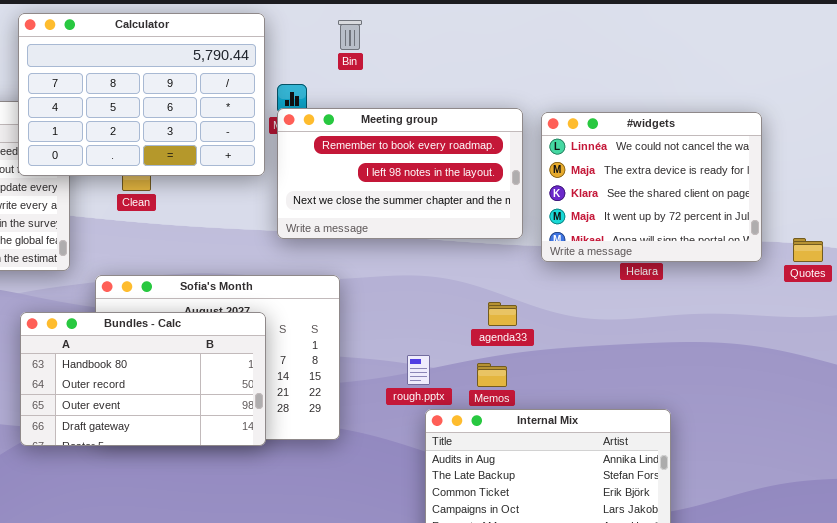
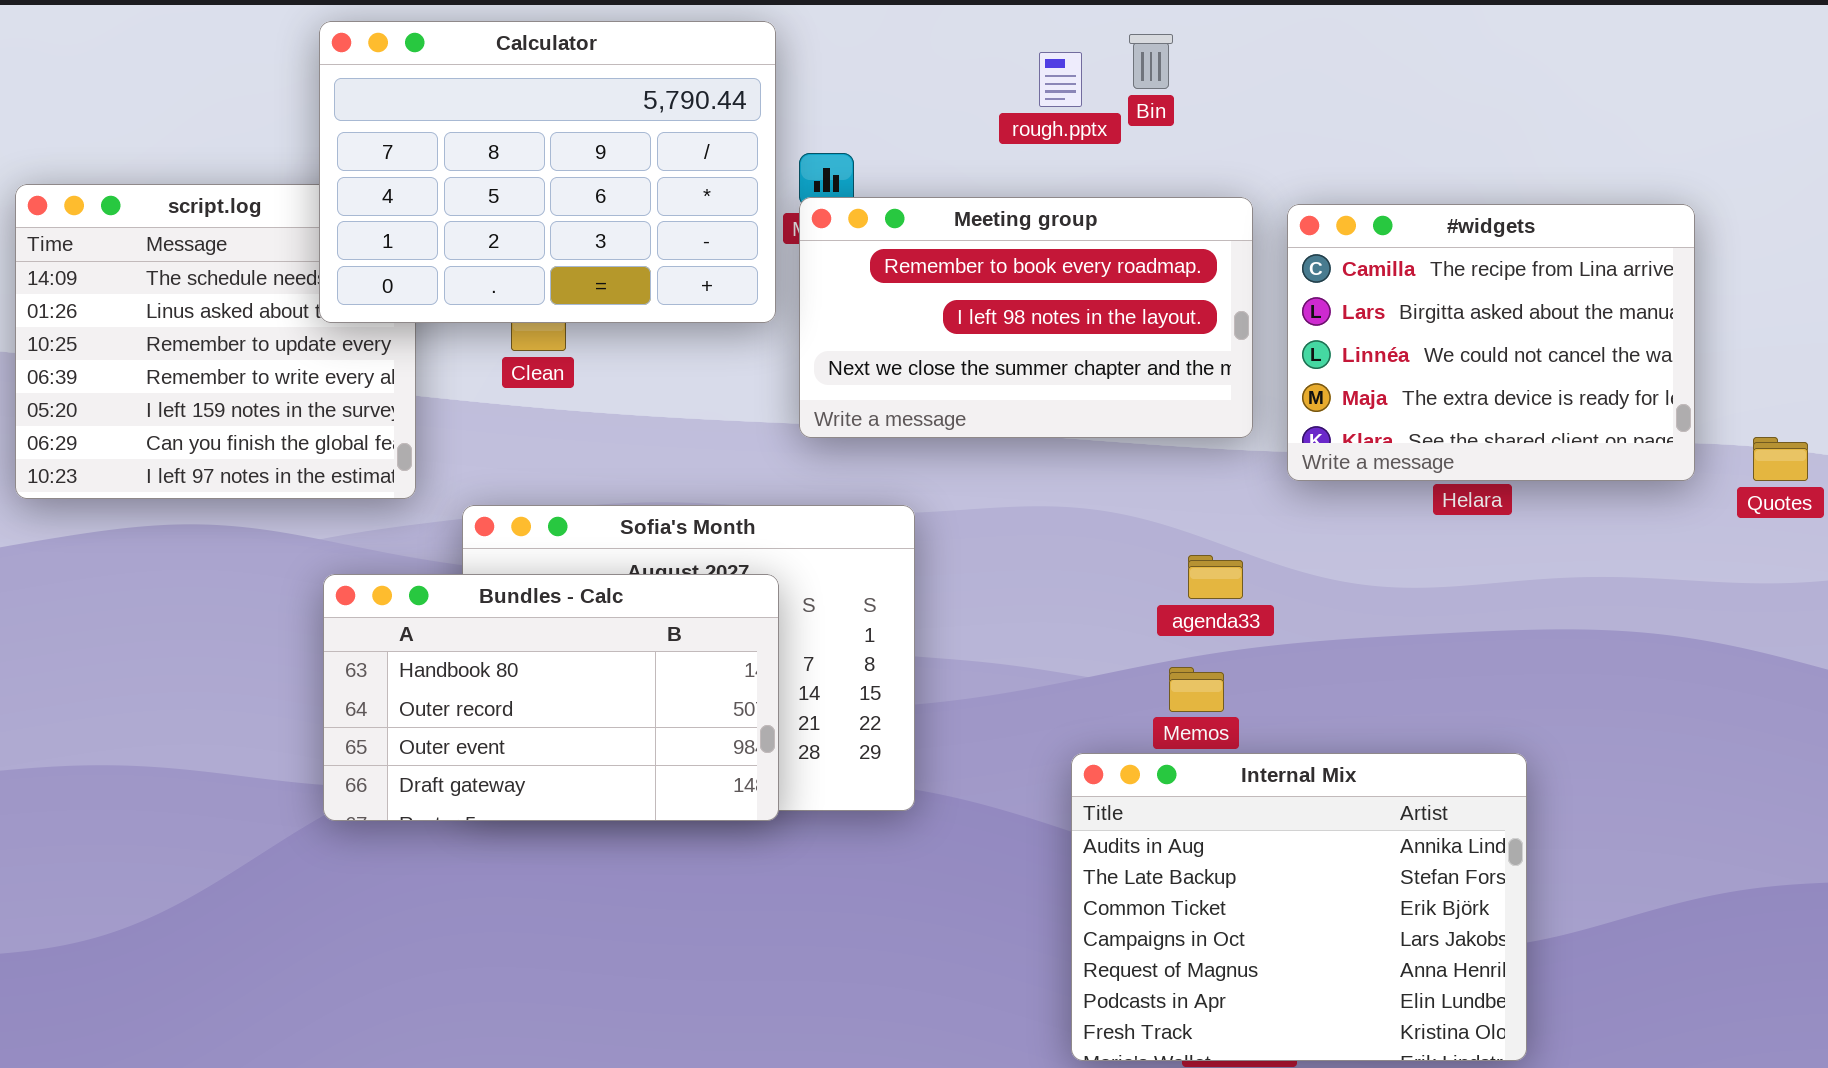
Bin: [338,20,362,50] -> [1129,34,1173,89], moved
#widgets: [541,112,762,262] -> [1287,204,1695,481], scrolled up 2 rows
rough.pptx: [407,355,430,385] -> [1039,52,1082,107], moved

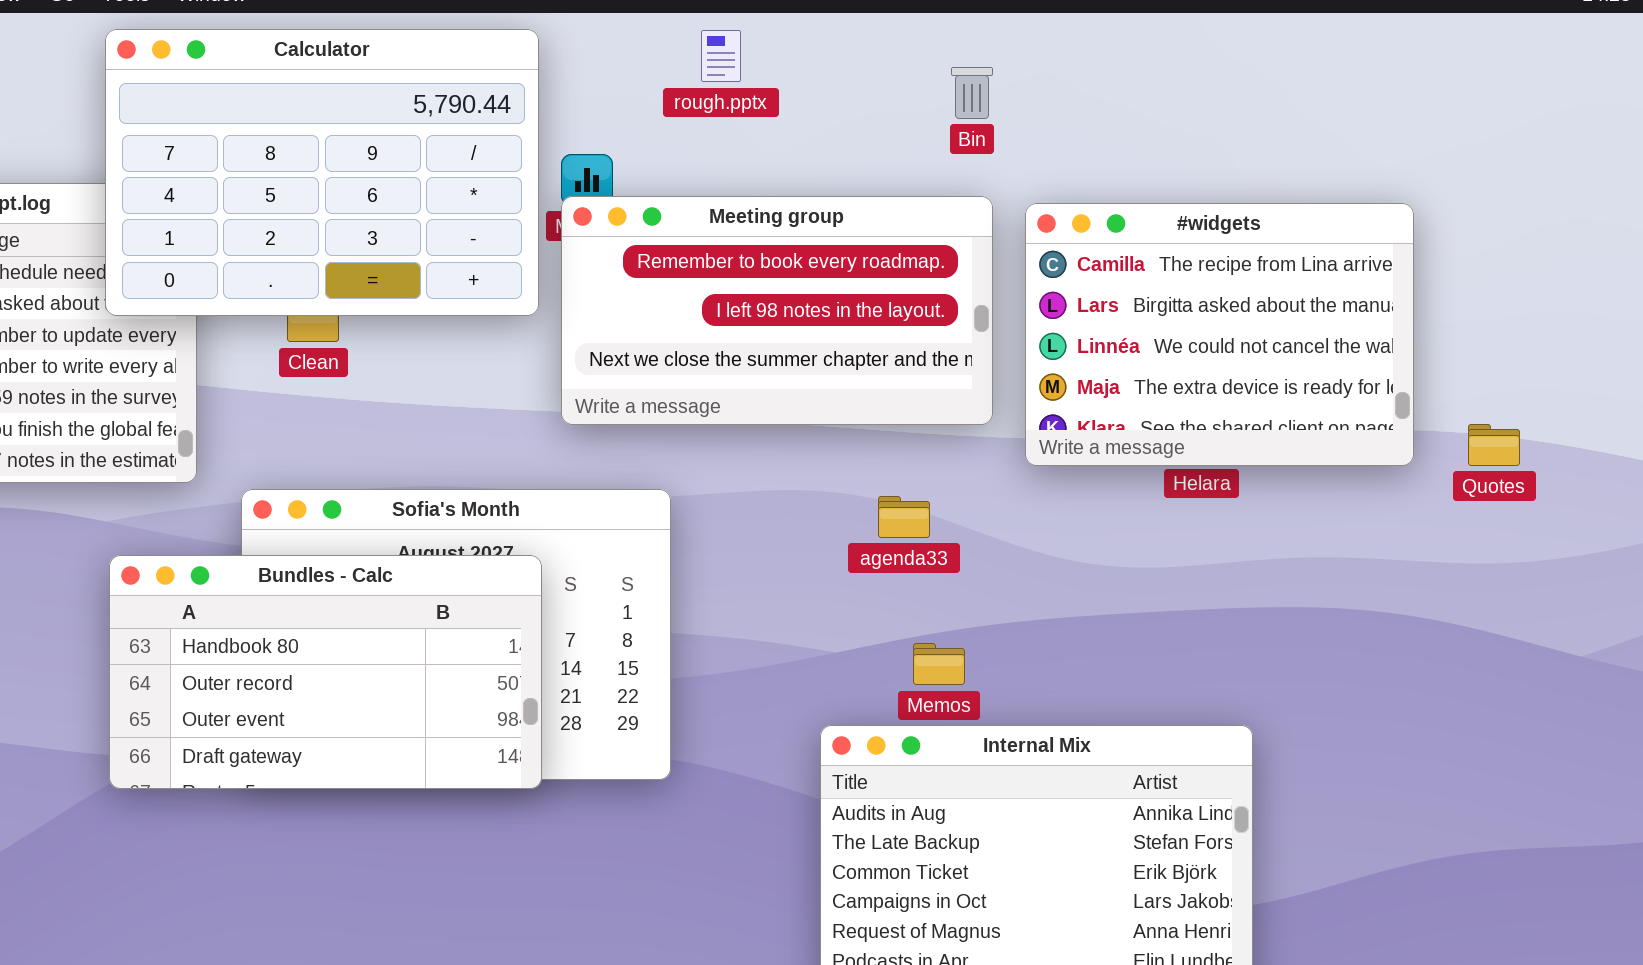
Bin: [1129,34,1173,89] -> [951,67,993,119], moved
rough.pptx: [1039,52,1082,107] -> [701,30,741,82], moved
agenda33: [1188,555,1243,599] -> [878,496,930,538], moved

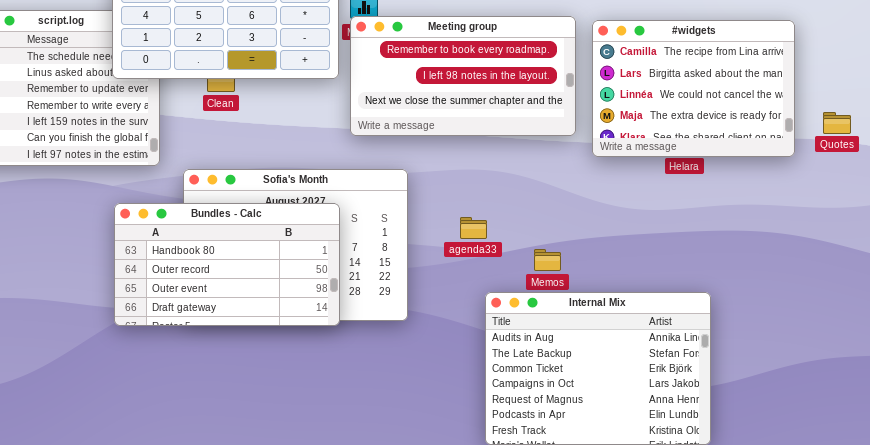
Quotes: [1468,424,1520,466] -> [823,112,851,134], moved
agenda33: [878,496,930,538] -> [460,217,487,239], moved

